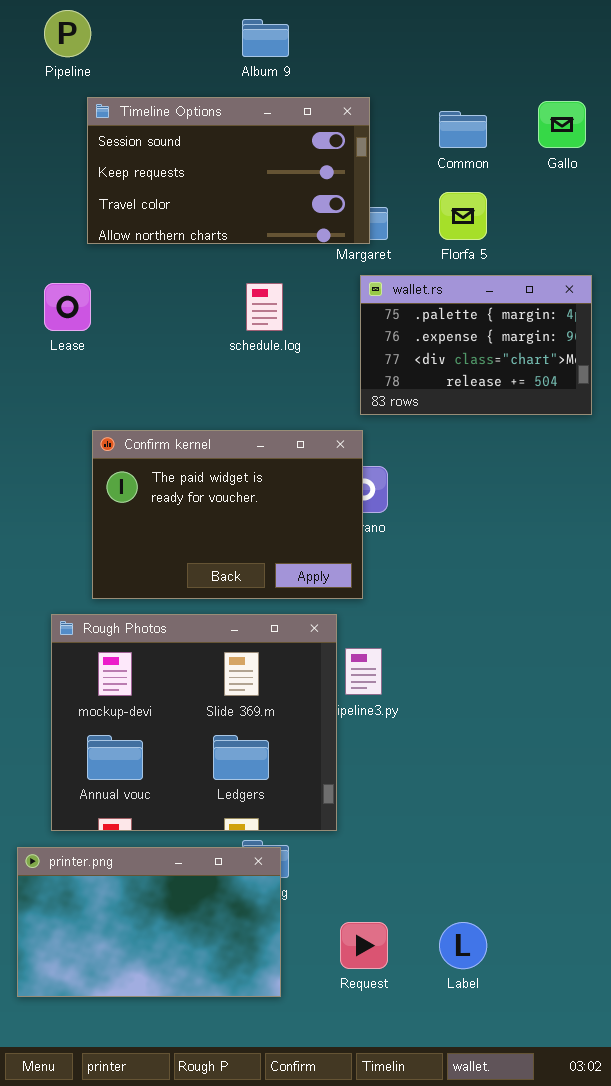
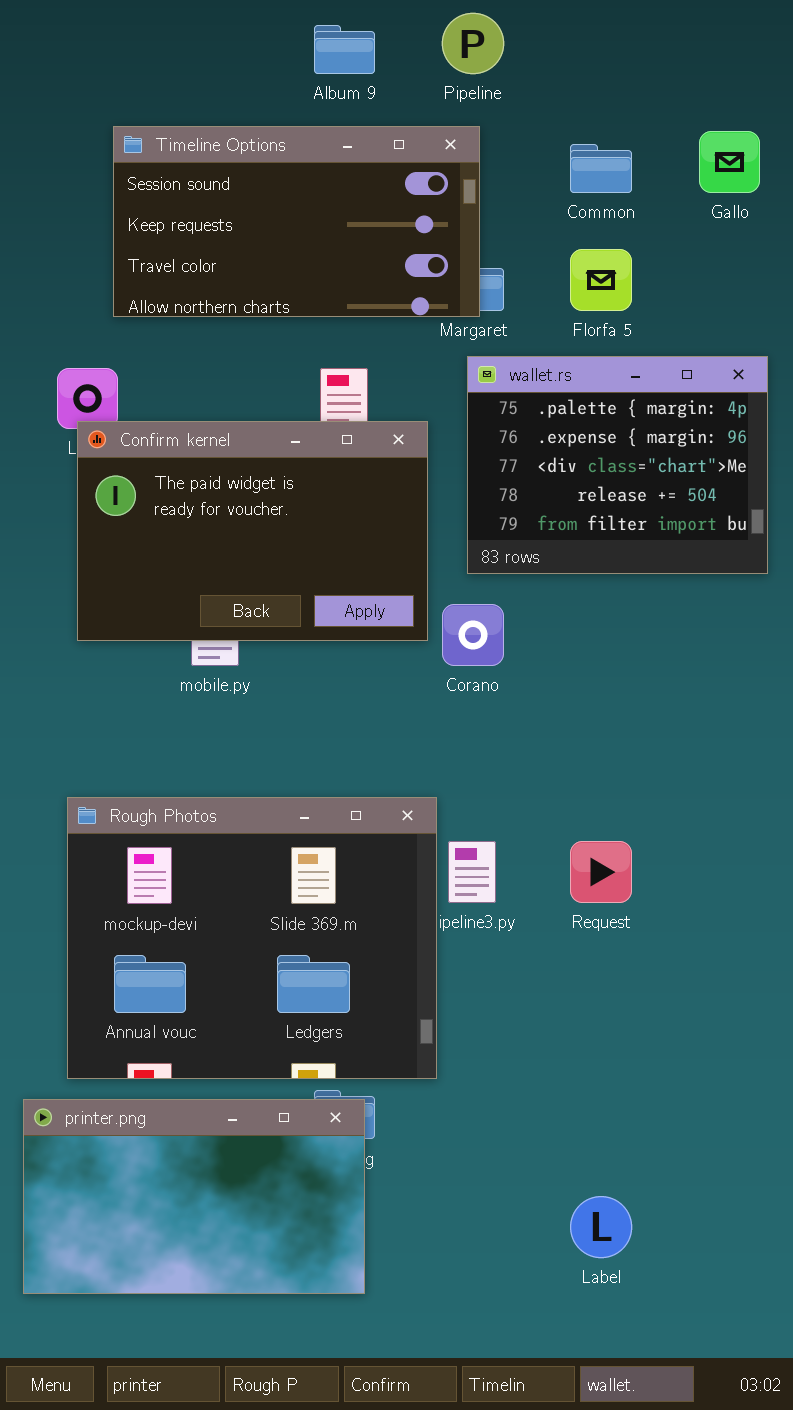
Pipeline: [44,10,91,57] -> [442,13,504,74], moved
wallet.rs: [360,275,592,415] -> [467,356,768,574], resized
Confirm kernel: [92,430,363,599] -> [77,421,428,641], moved
Request: [340,922,388,969] -> [570,841,632,903], moved

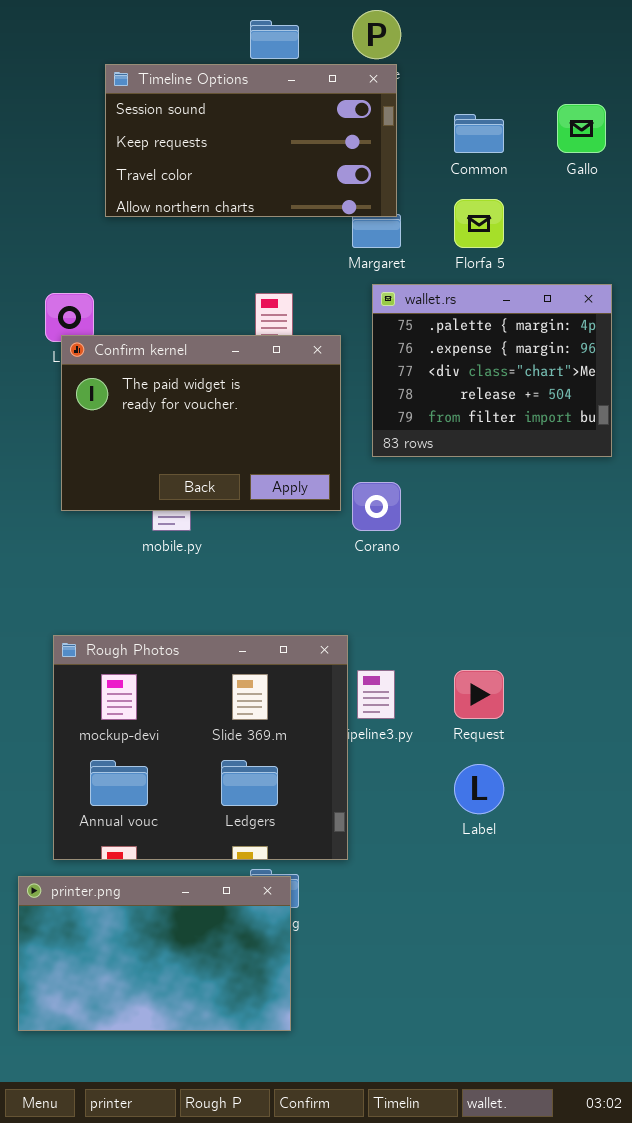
Timeline Options: [113,126,480,317] -> [105,64,397,217], moved
Label: [570,1196,632,1258] -> [454,764,504,814], moved

